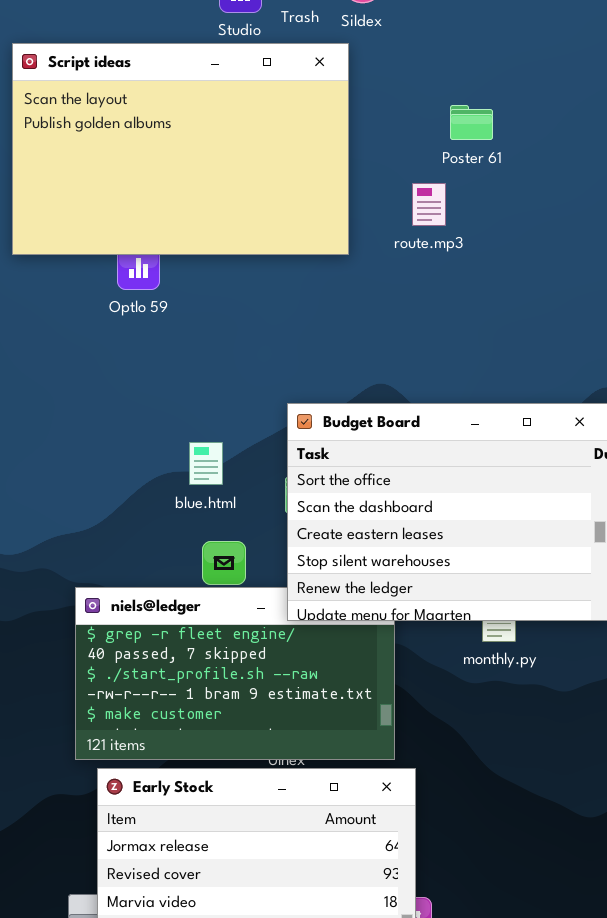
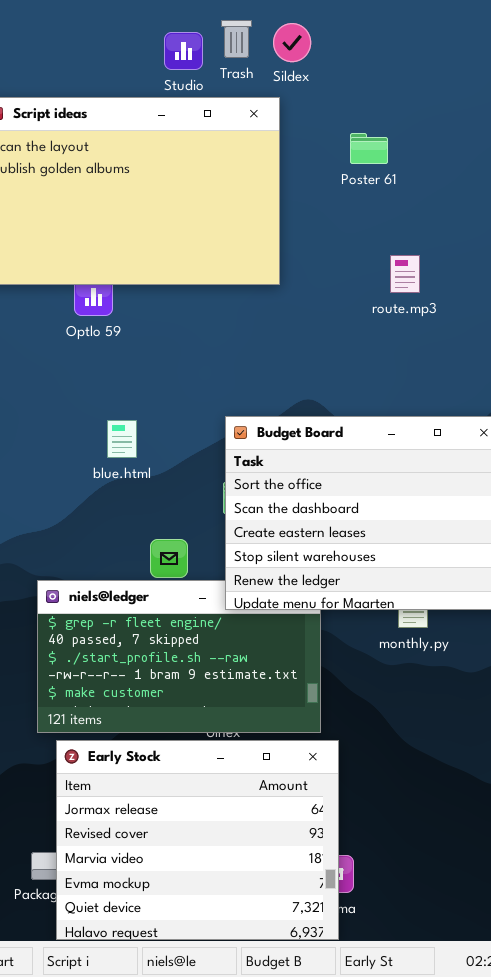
Poster 61: [450,105,493,140] -> [350,133,388,164], moved
route.mp3: [412,183,446,226] -> [390,255,420,293], moved
blue.html: [189,442,223,485] -> [107,420,137,458], moved

